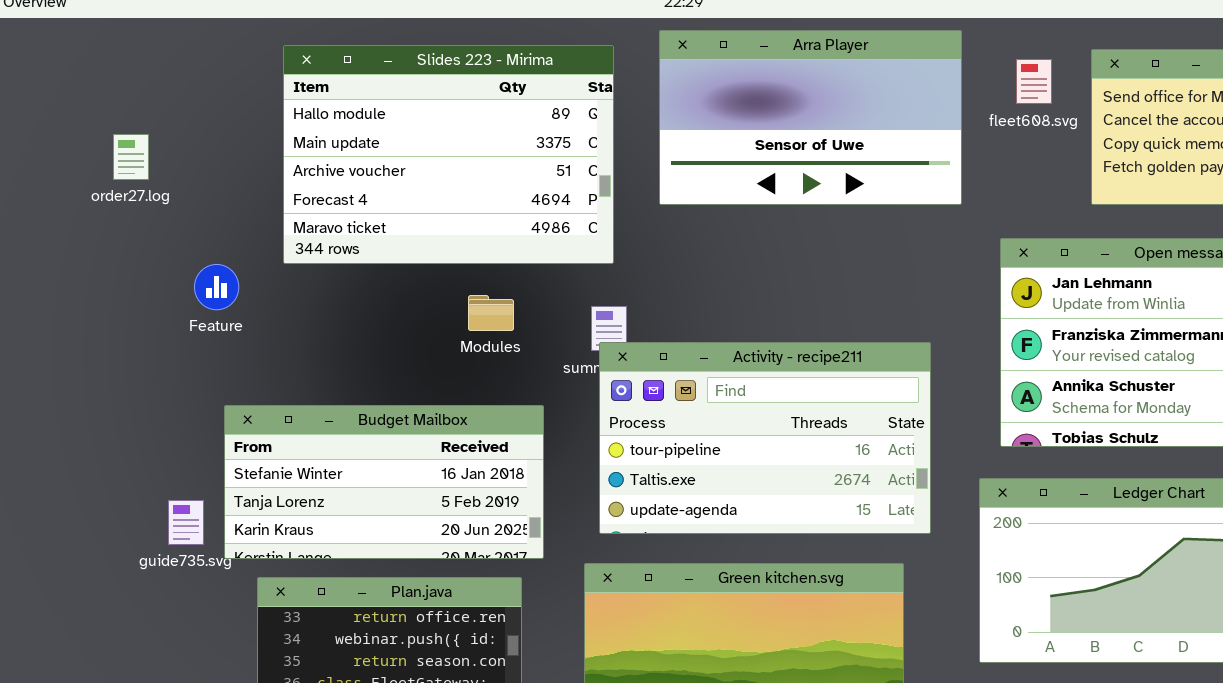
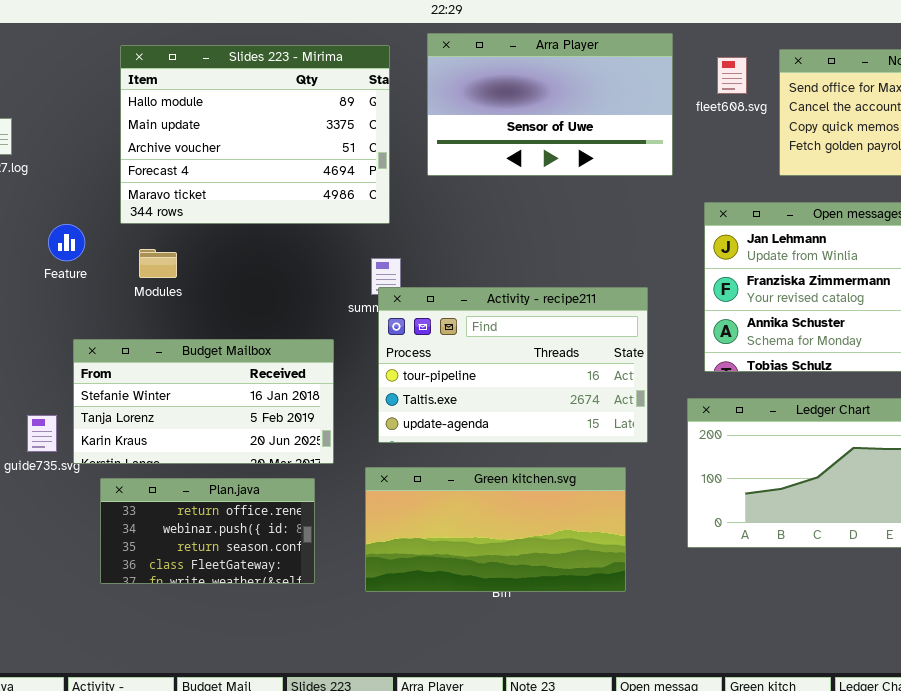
Modules: [468,295,514,331] -> [139,249,177,278], moved

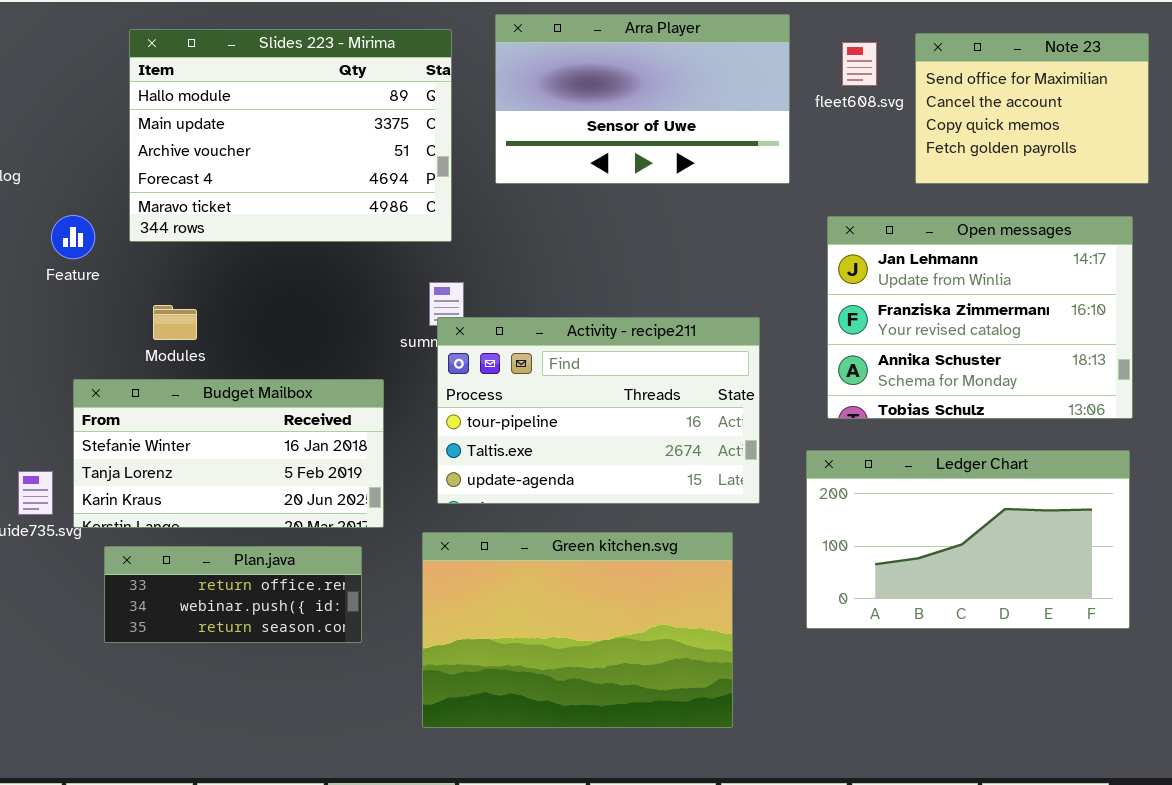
Feature: [48,224,85,261] -> [51,215,95,259], moved
Modules: [139,249,177,278] -> [153,305,197,340], moved
Green kitchen.svg: [365,467,626,592] -> [422,532,733,728], resized
Plan.java: [100,478,315,584] -> [104,546,362,643], resized

